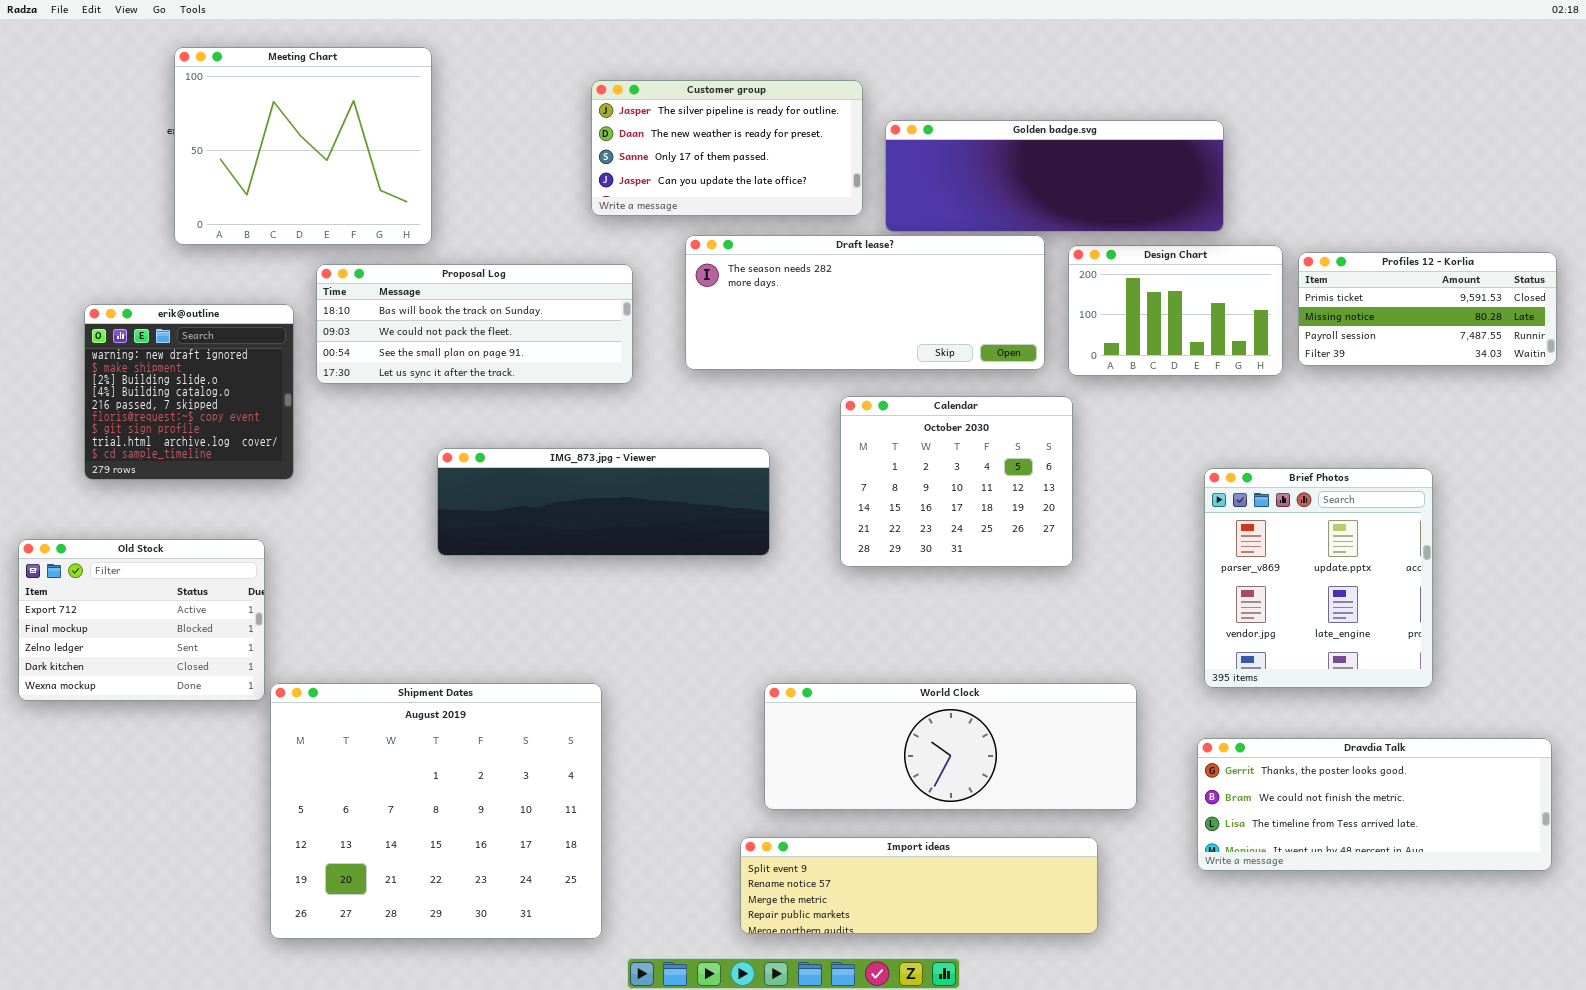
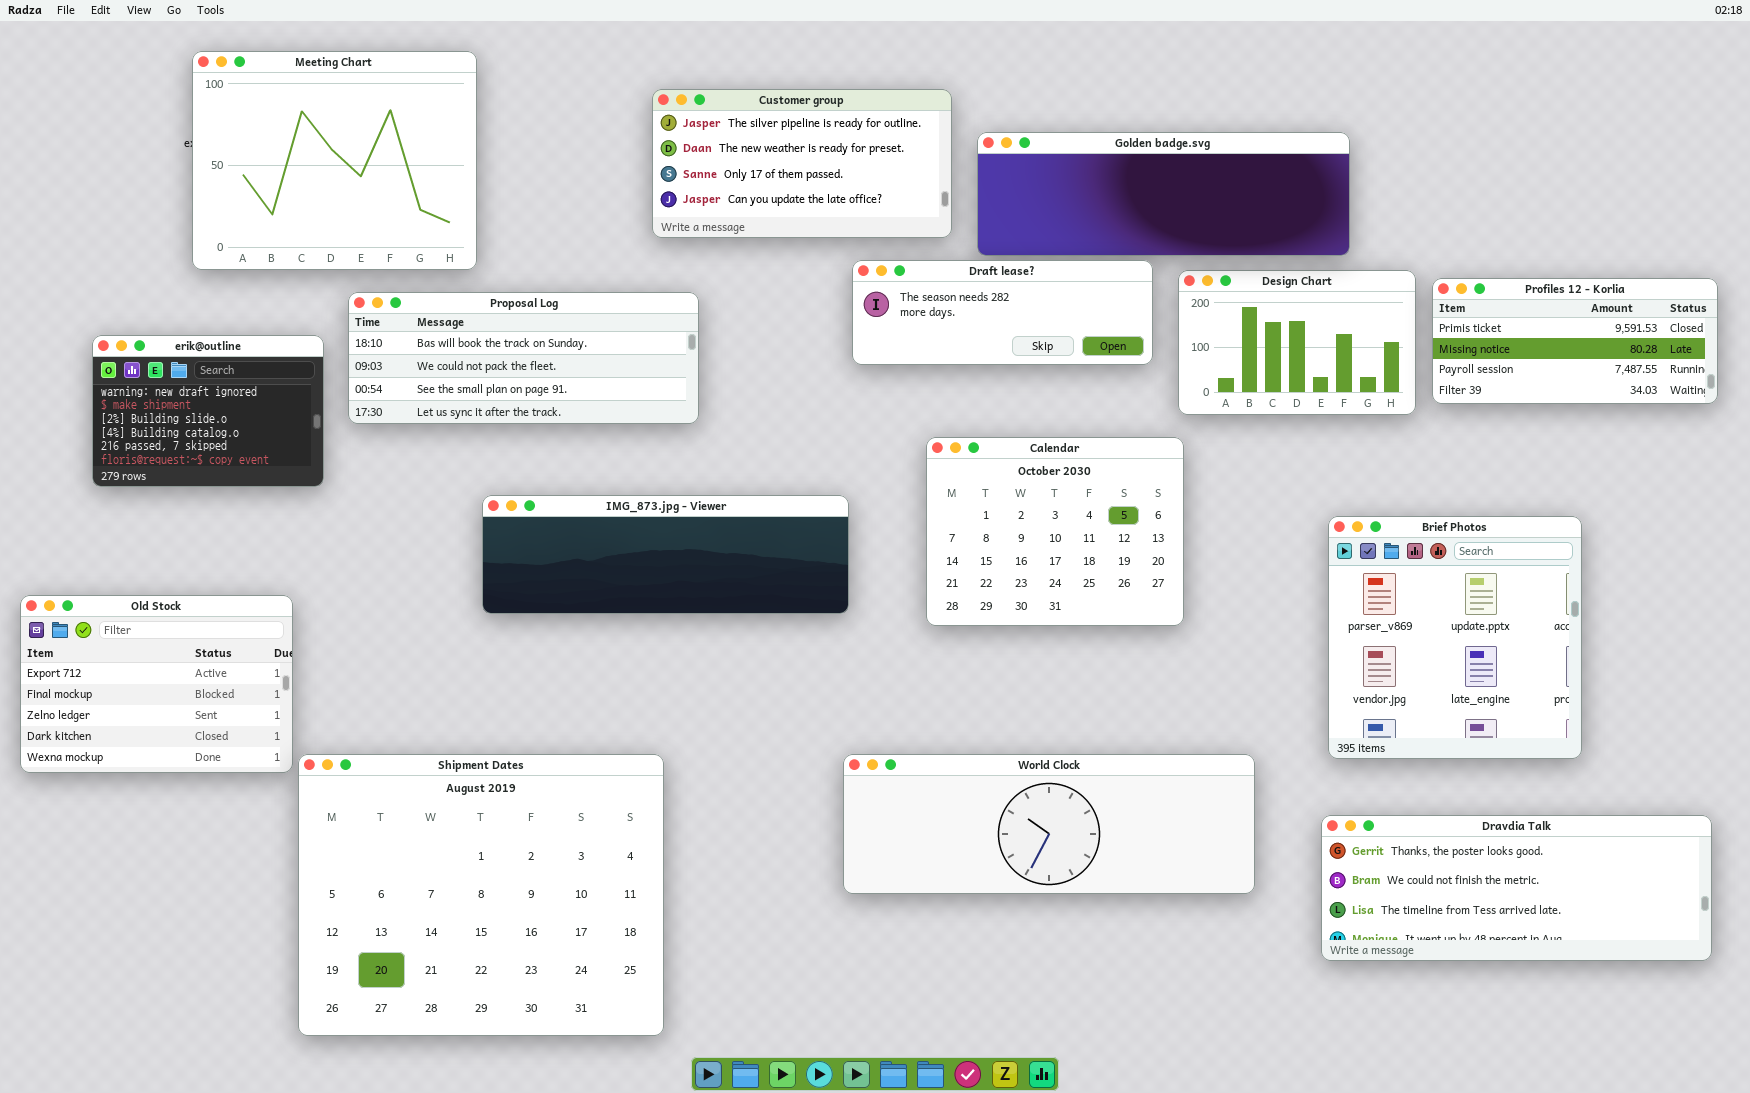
Draft lease?: [685,235,1045,370] -> [852,260,1153,365], resized
erik@outline: [84,304,294,480] -> [92,335,324,487], resized
Import ideas: [740,837,1098,934] -> none, closed

